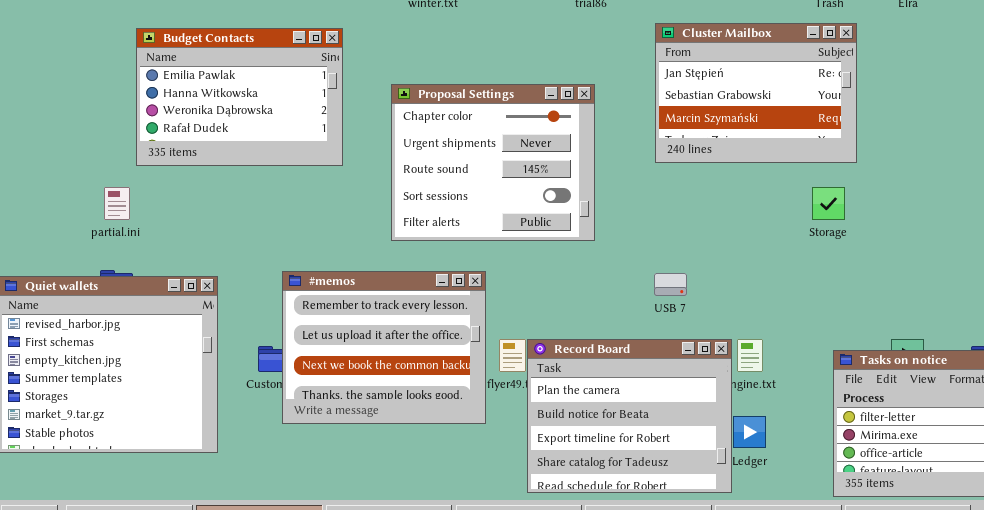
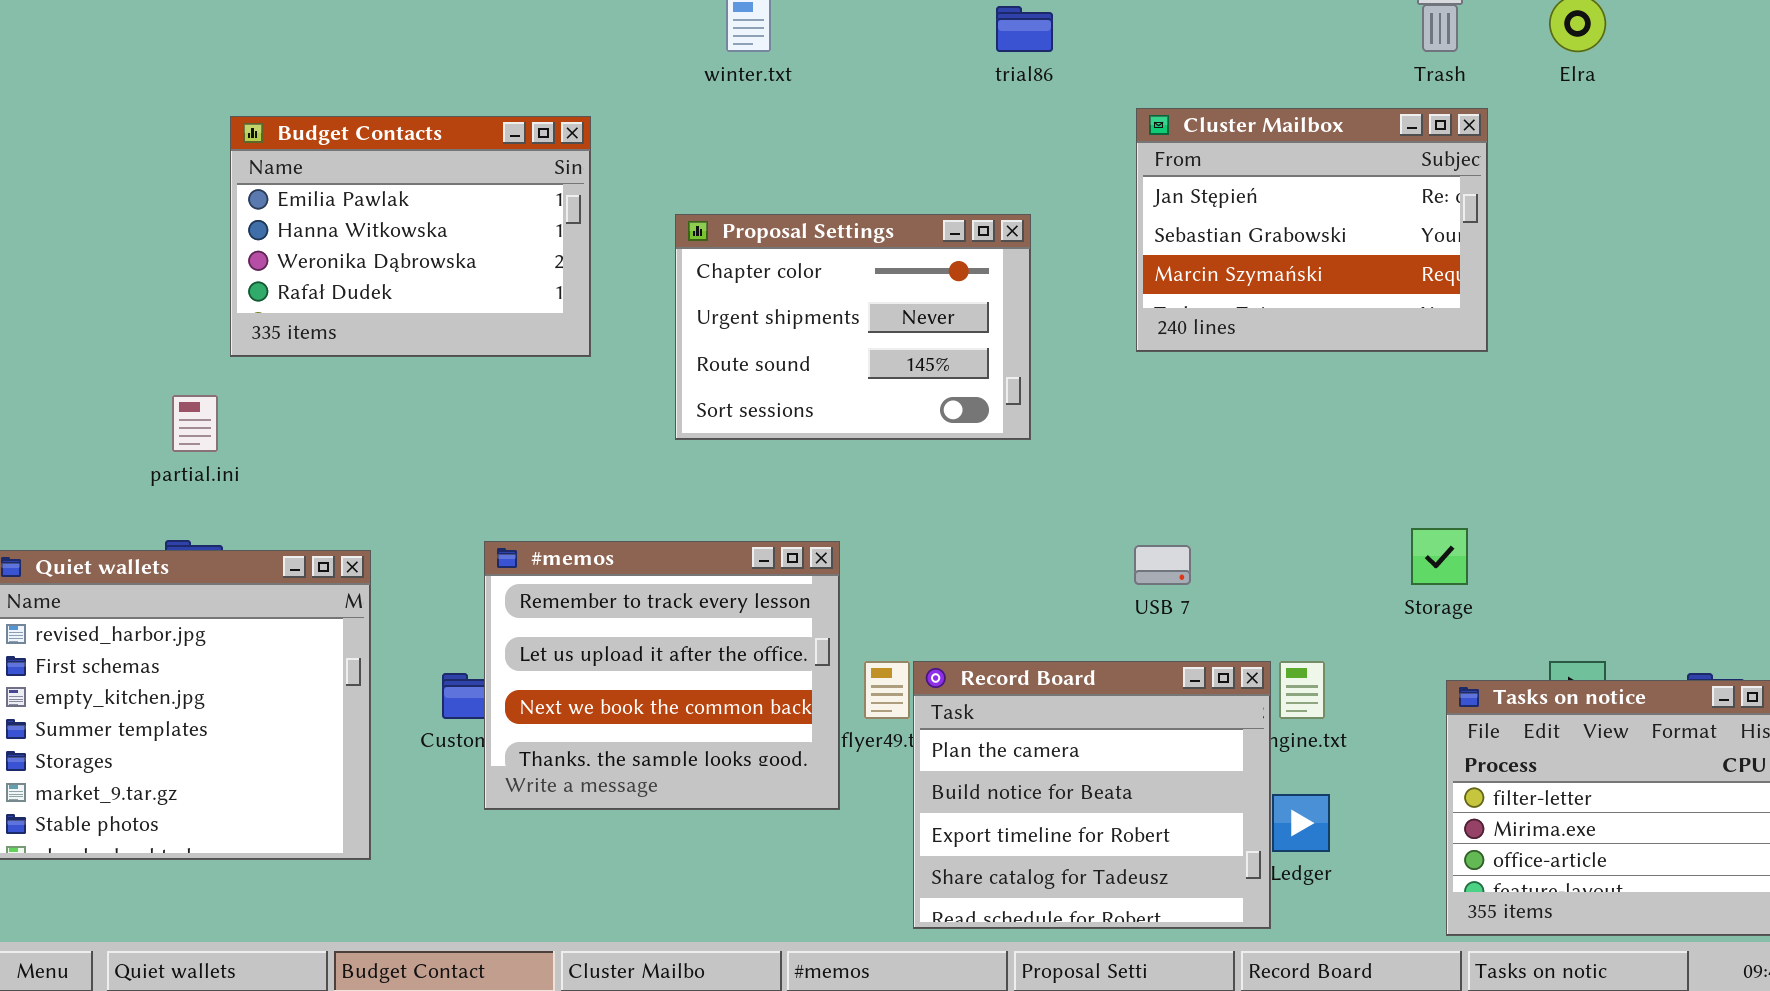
Proposal Settings: [391,84,595,241] -> [675,214,1031,440], resized
Storage: [812,187,845,220] -> [1411,528,1468,585], moved

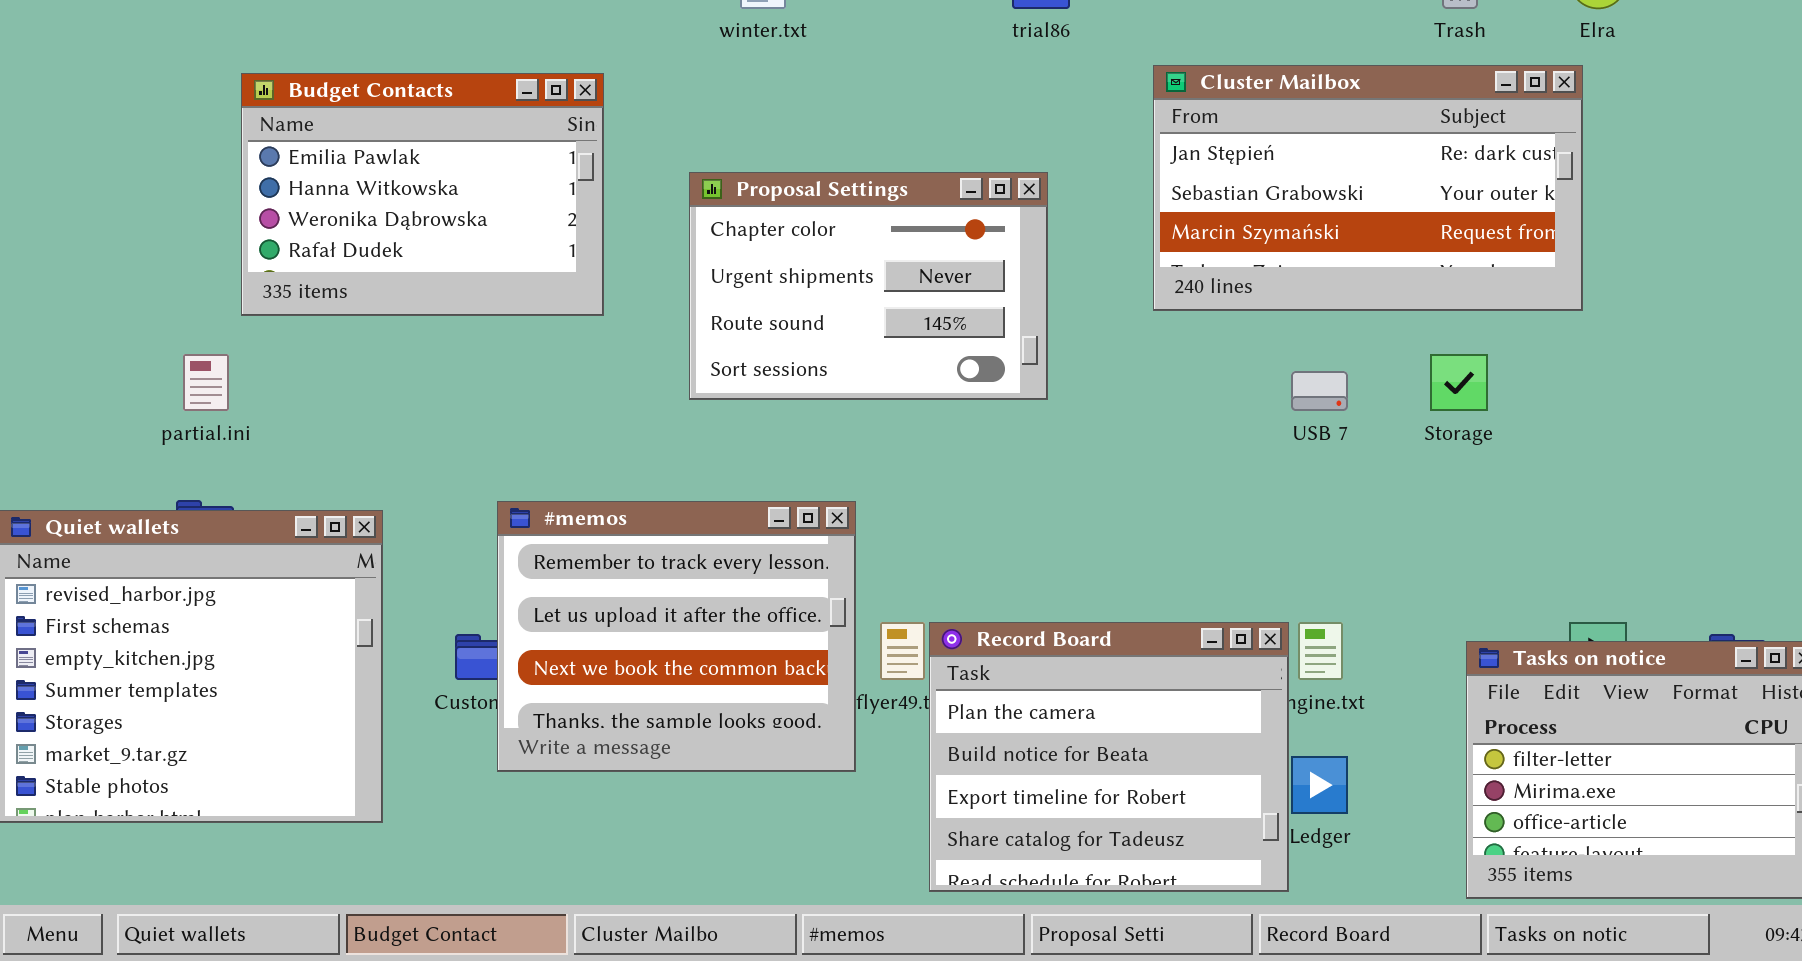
Cluster Mailbox: [1136,108,1488,352] -> [1153,65,1583,311], resized
Storage: [1411,528,1468,585] -> [1430,354,1488,411], moved
USB 7: [1134,545,1191,585] -> [1291,371,1348,411], moved

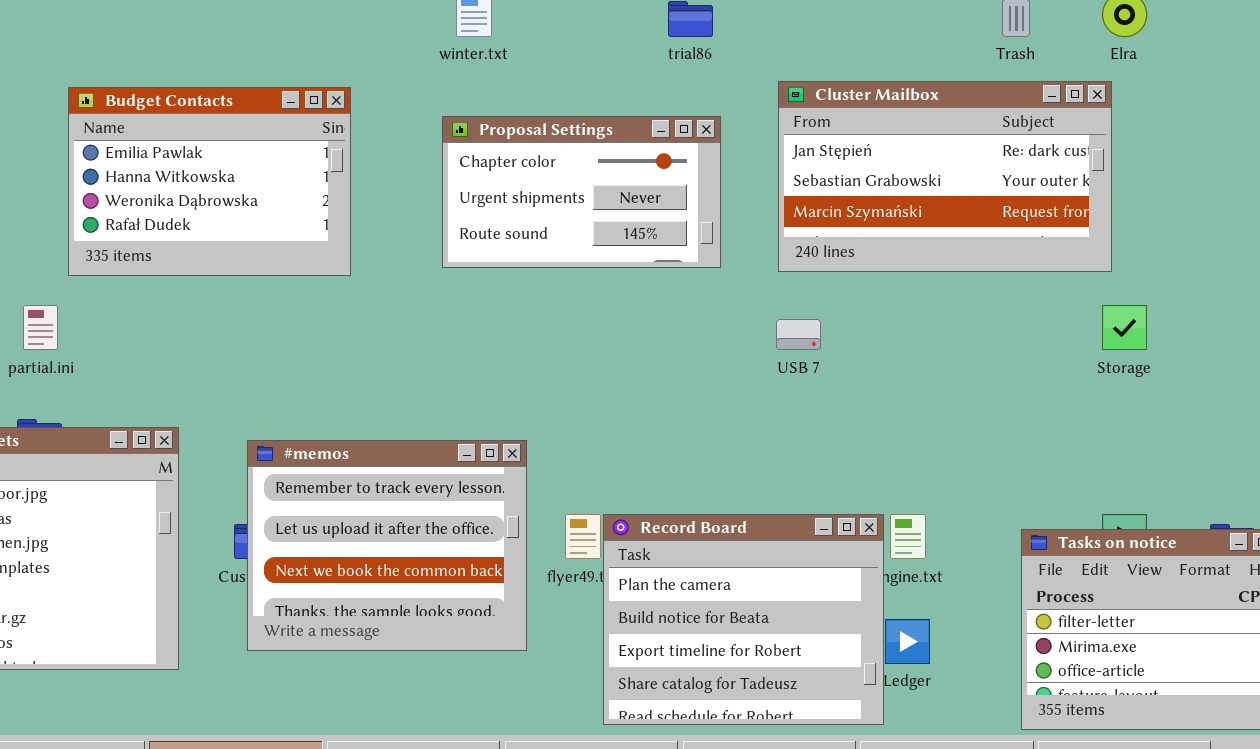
Proposal Settings: [689,172,1048,400] -> [442,116,721,268], moved, resized
Storage: [1430,354,1488,411] -> [1102,305,1147,350], moved
USB 7: [1291,371,1348,411] -> [776,319,821,350], moved
#memos: [497,501,856,772] -> [247,440,527,651], moved

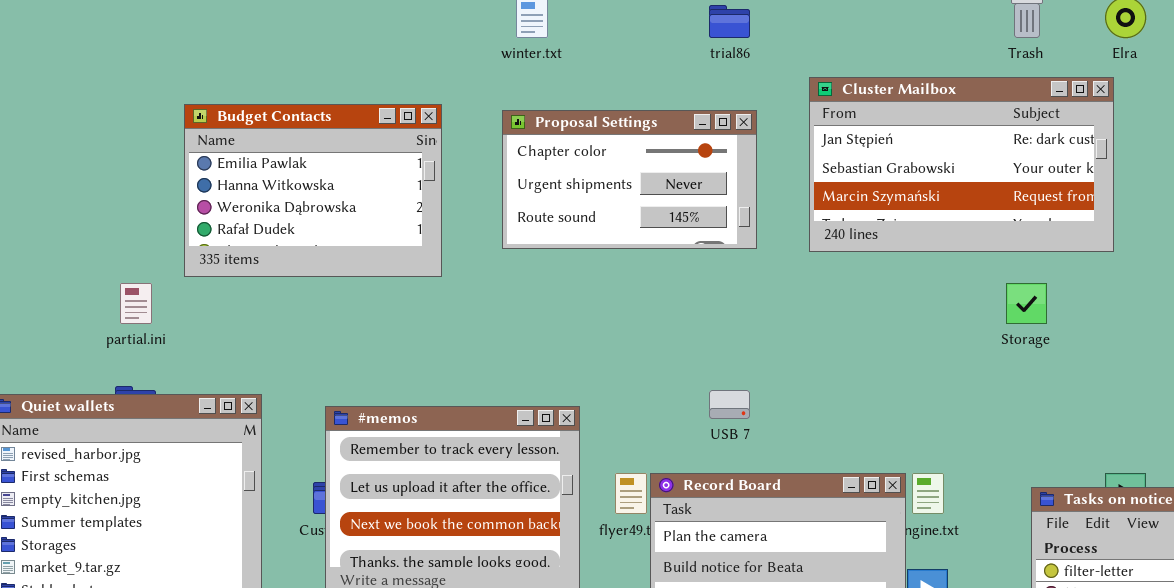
Budget Contacts: [68,87,351,276] -> [184,104,442,277], moved
Storage: [1102,305,1147,350] -> [1006,283,1047,324], moved
USB 7: [776,319,821,350] -> [709,390,750,419], moved

